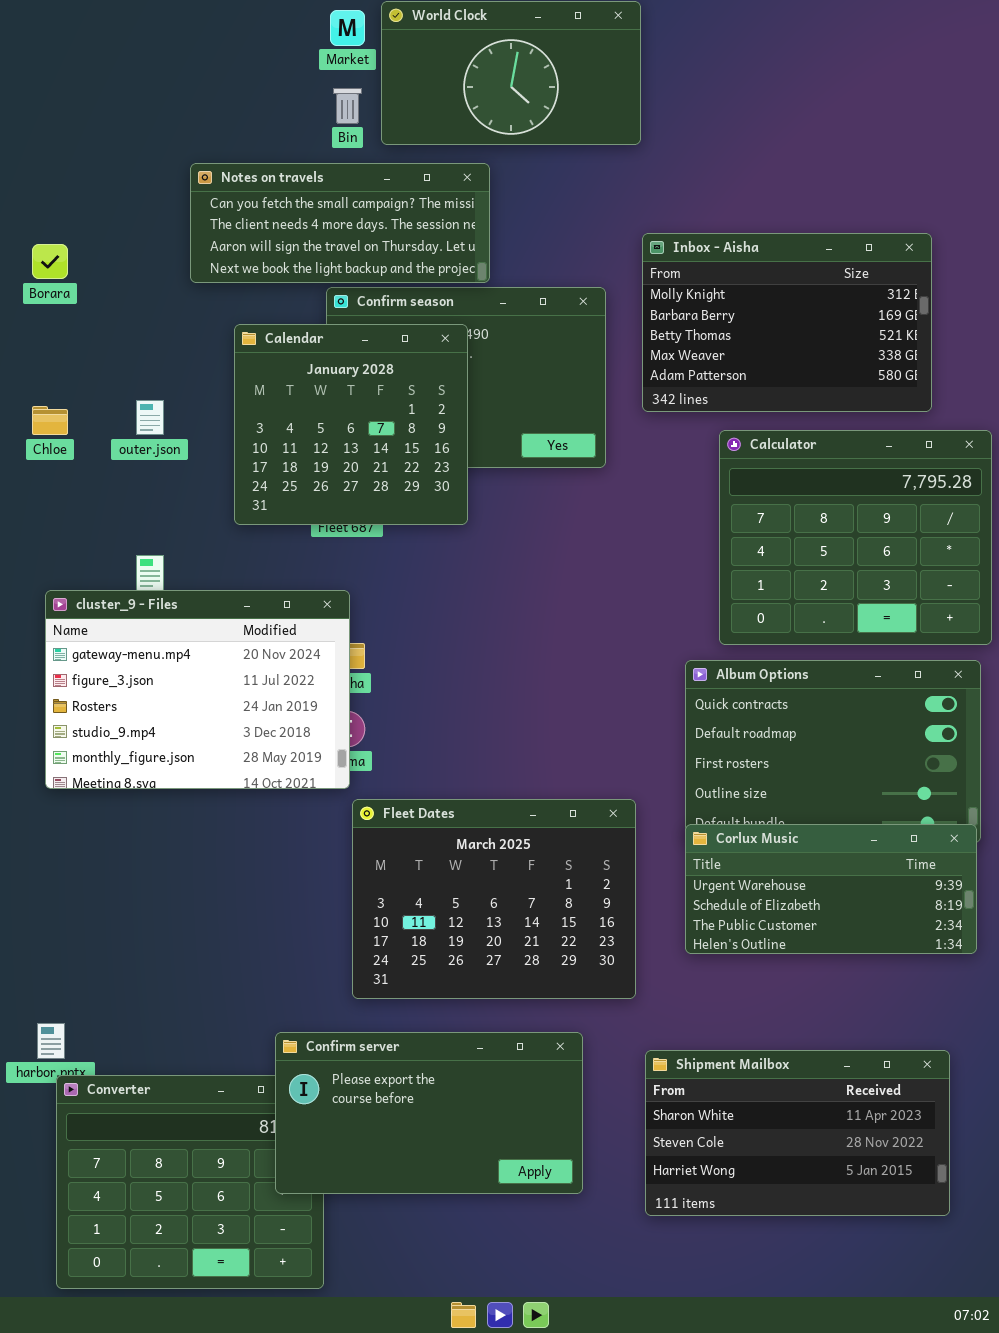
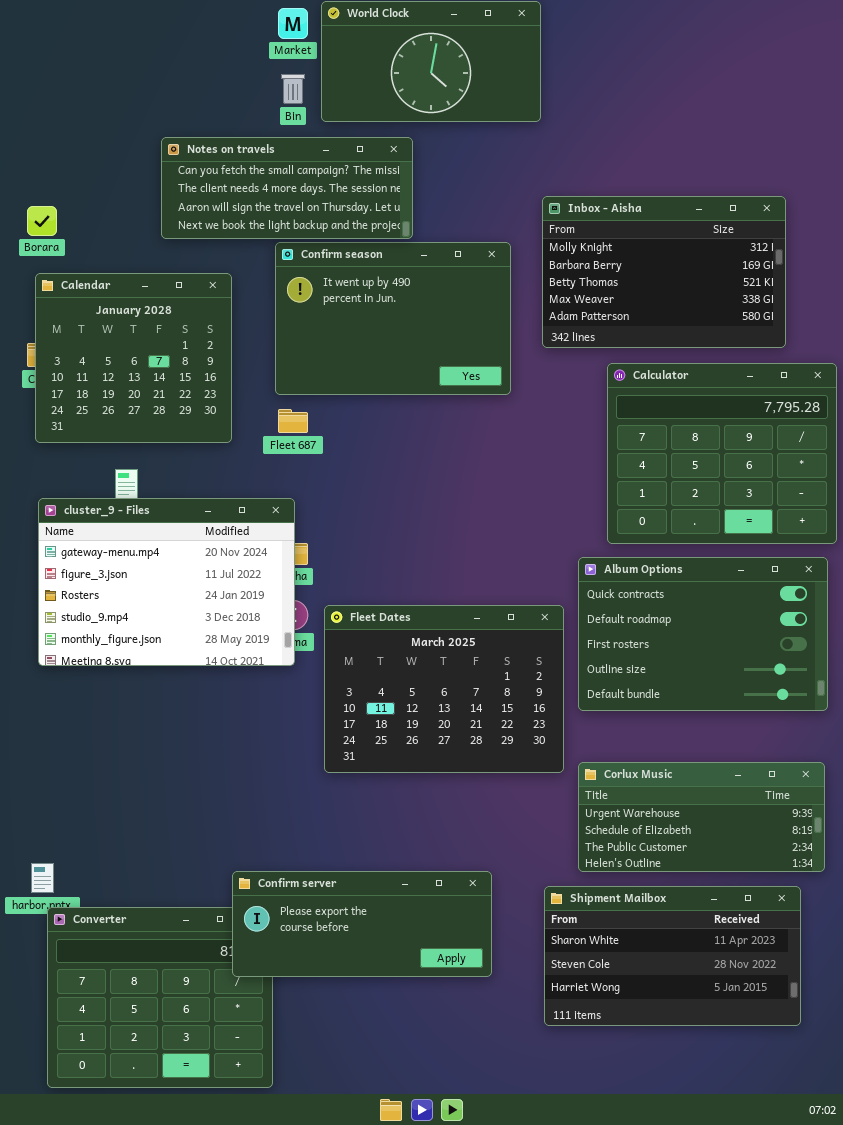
Calendar: [234,324,468,525] -> [35,273,232,443], moved
Fleet Dates: [352,799,636,999] -> [324,605,564,773], moved
Corlux Music: [685,824,977,954] -> [578,762,825,872], moved
Confirm server: [275,1032,583,1194] -> [232,871,492,977], resized

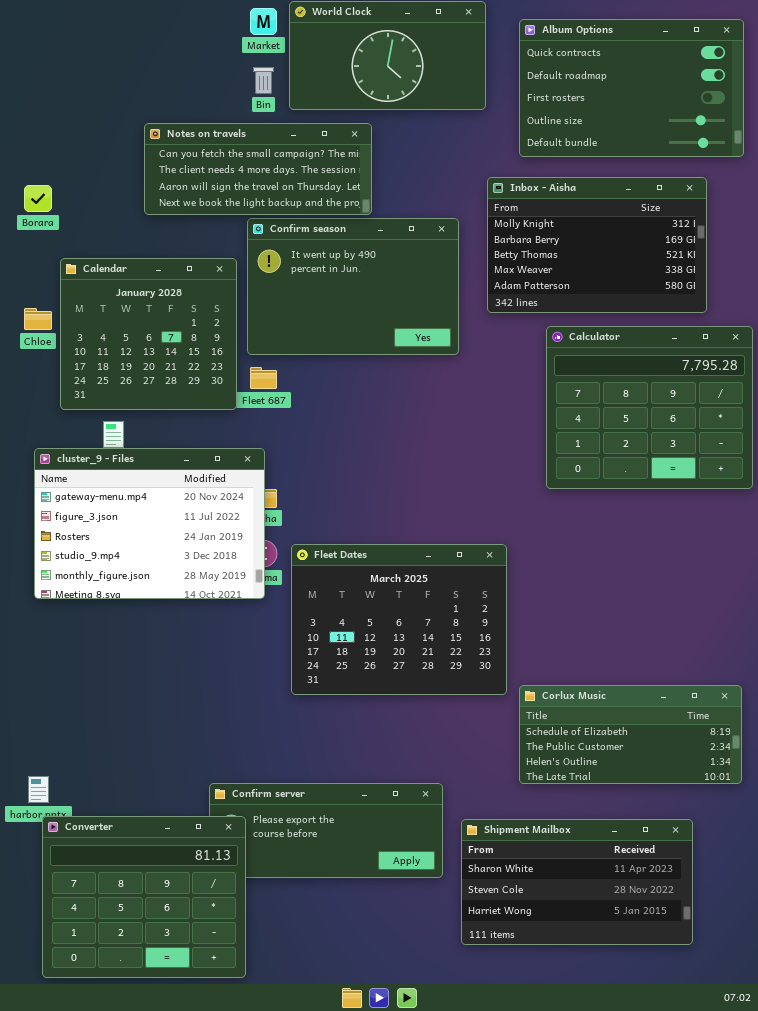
Calendar: [35,273,232,443] -> [60,258,237,410], moved
Album Options: [578,557,828,711] -> [519,19,744,157], moved
Corlux Music: [578,762,825,872] -> [519,685,742,784], scrolled down 1 row
Shipment Mailbox: [544,886,801,1026] -> [461,819,693,945], moved
Converter: [47,907,273,1088] -> [42,816,246,978], raised

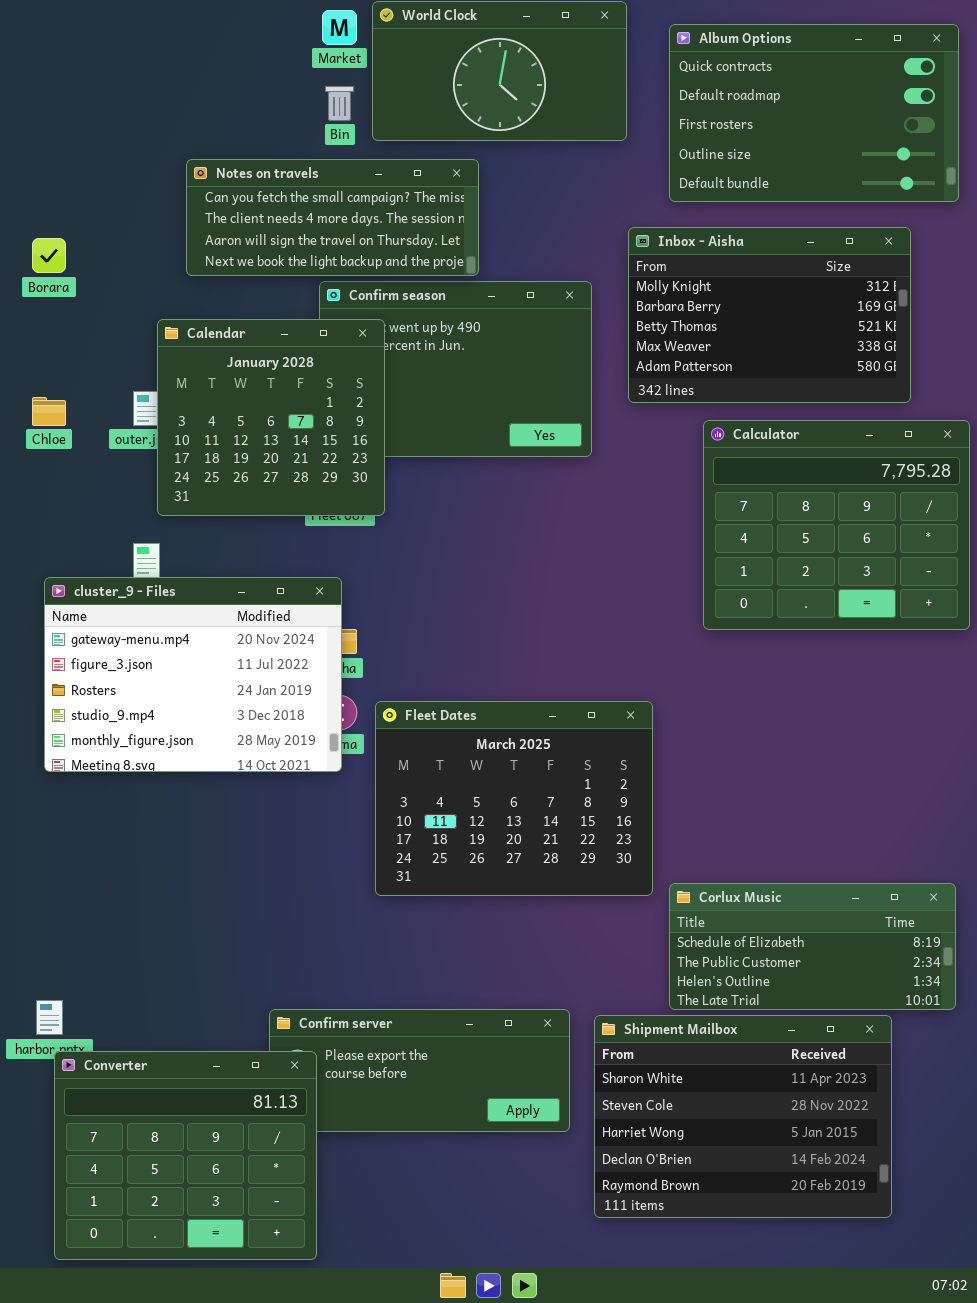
Calendar: [60,258,237,410] -> [157,319,385,516], moved
Shipment Mailbox: [461,819,693,945] -> [594,1015,892,1218], resized

